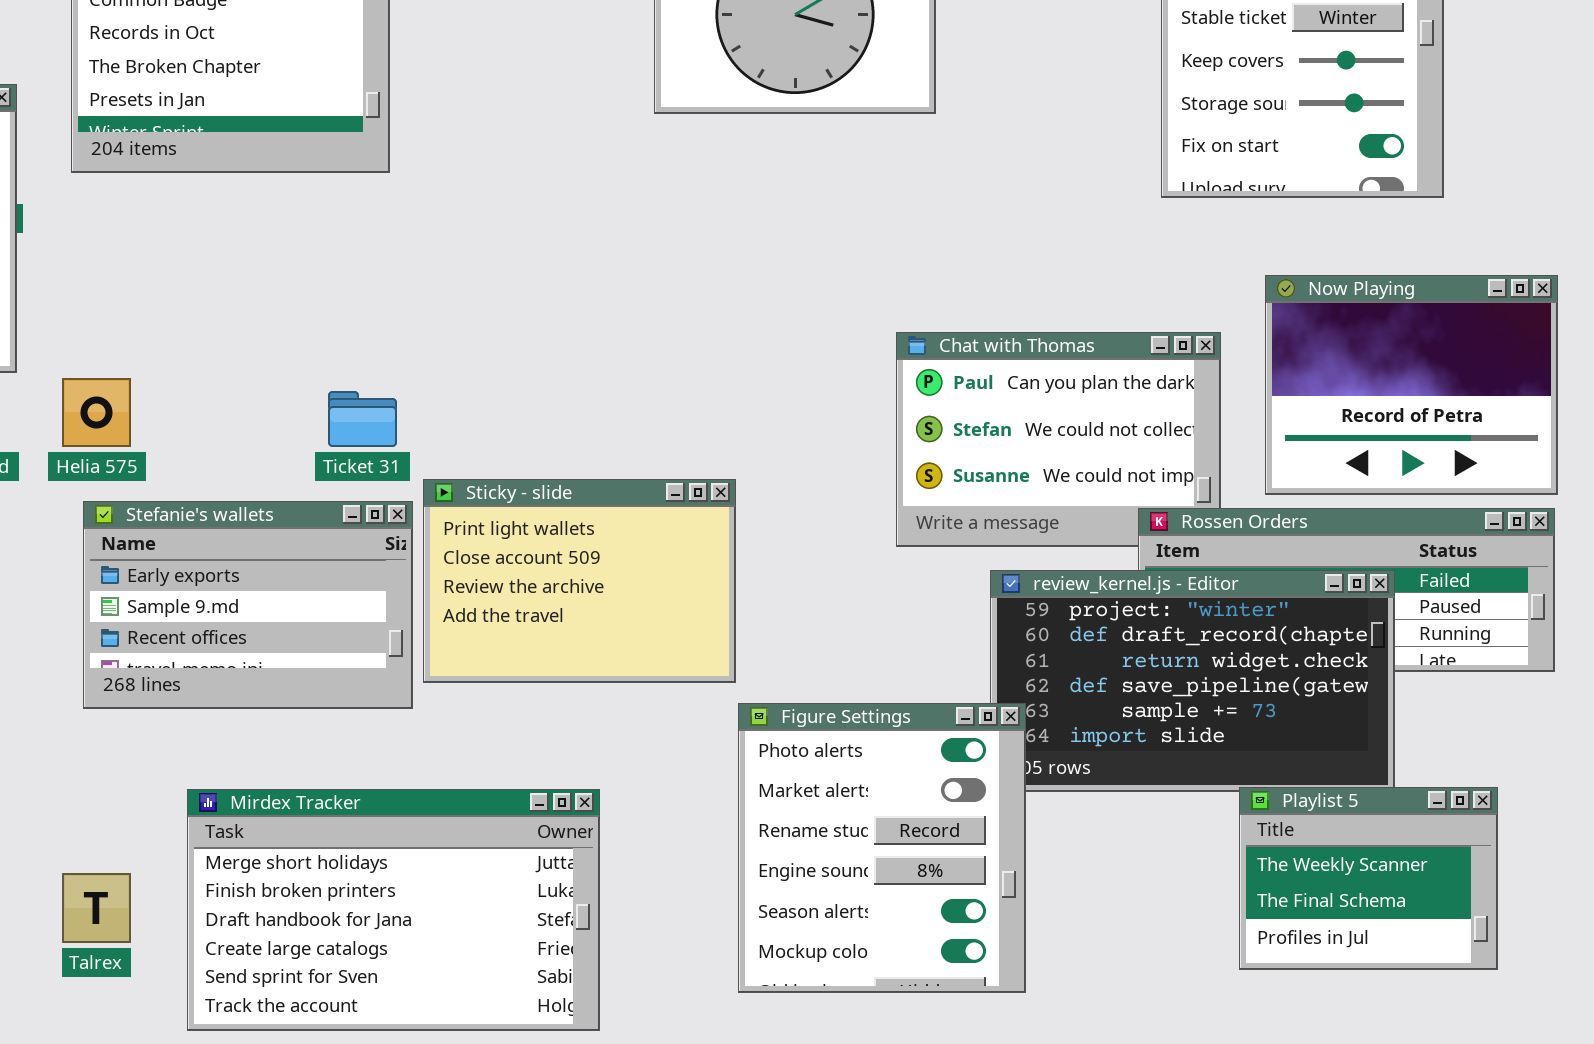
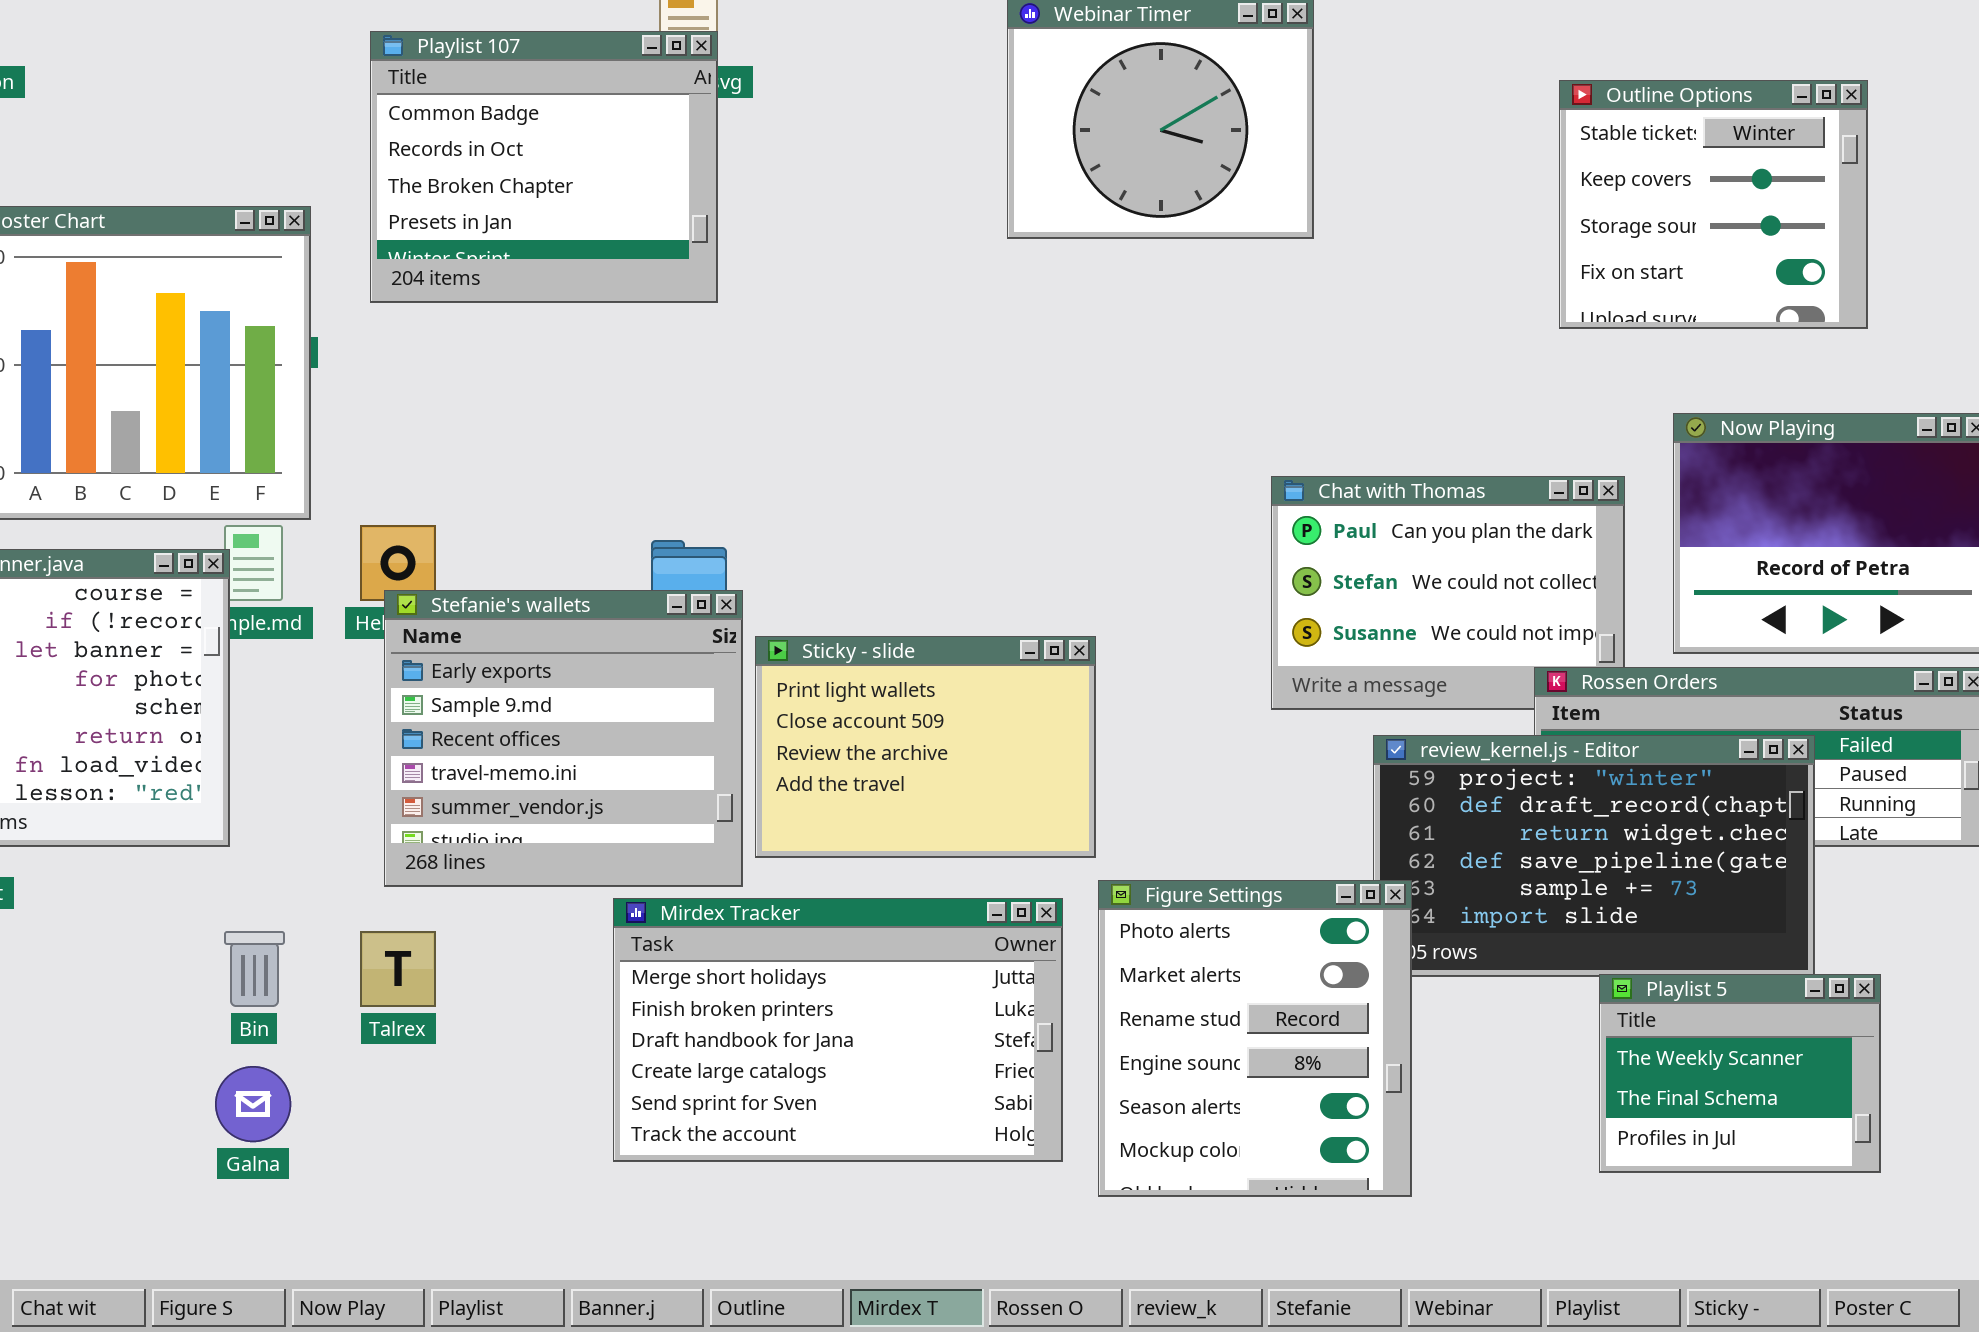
Stefanie's wallets: [83,501,413,709] -> [384,590,743,887], resized
Playlist 5: [1239,787,1498,970] -> [1599,974,1881,1173], moved
Mirdex Tracker: [187,789,600,1031] -> [613,898,1063,1162], moved
Talrex: [62,873,131,943] -> [360,931,436,1007], moved

